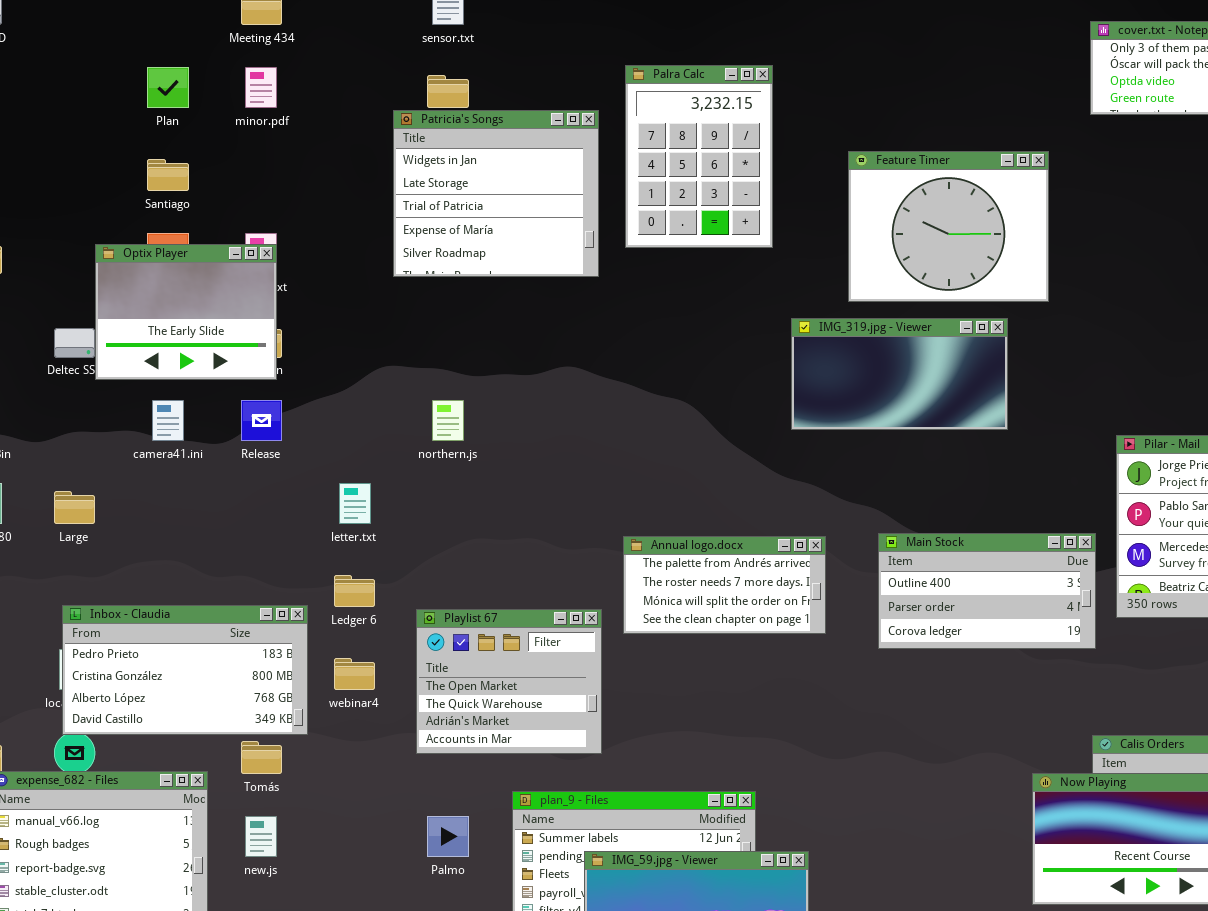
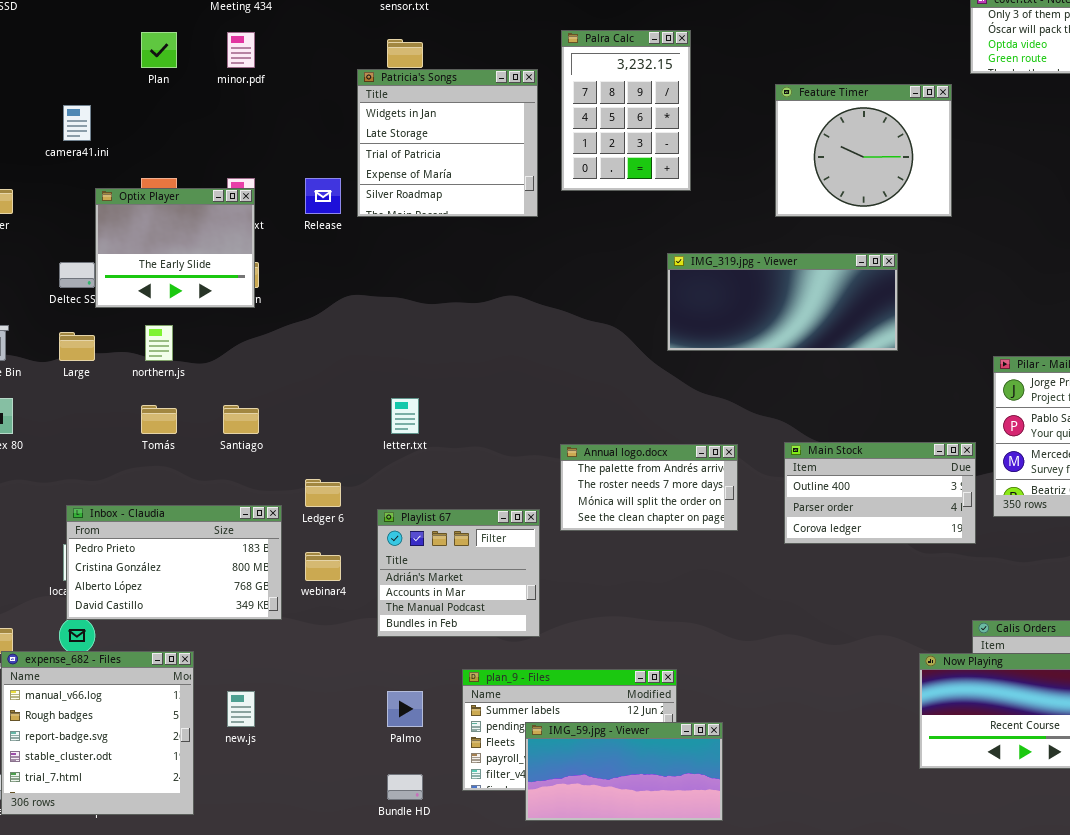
Feature Timer: [848,151,1049,302] -> [775,84,952,217], moved
Santiago: [147,159,189,191] -> [223,405,259,434], moved
IMG_319.jpg - Viewer: [791,318,1008,430] -> [667,253,898,351], resized
camera41.ini: [152,400,184,441] -> [63,105,91,141], moved
Release: [241,400,282,441] -> [305,178,341,214], moved
northern.js: [432,400,464,441] -> [145,325,173,361], moved
letter.txt: [339,483,371,524] -> [391,398,419,434], moved
Large: [54,491,95,524] -> [59,332,95,361], moved
Playlist 67: [416,609,602,754] -> [377,509,540,637], scrolled down 2 rows
Tomás: [241,741,282,774] -> [141,405,177,434], moved

